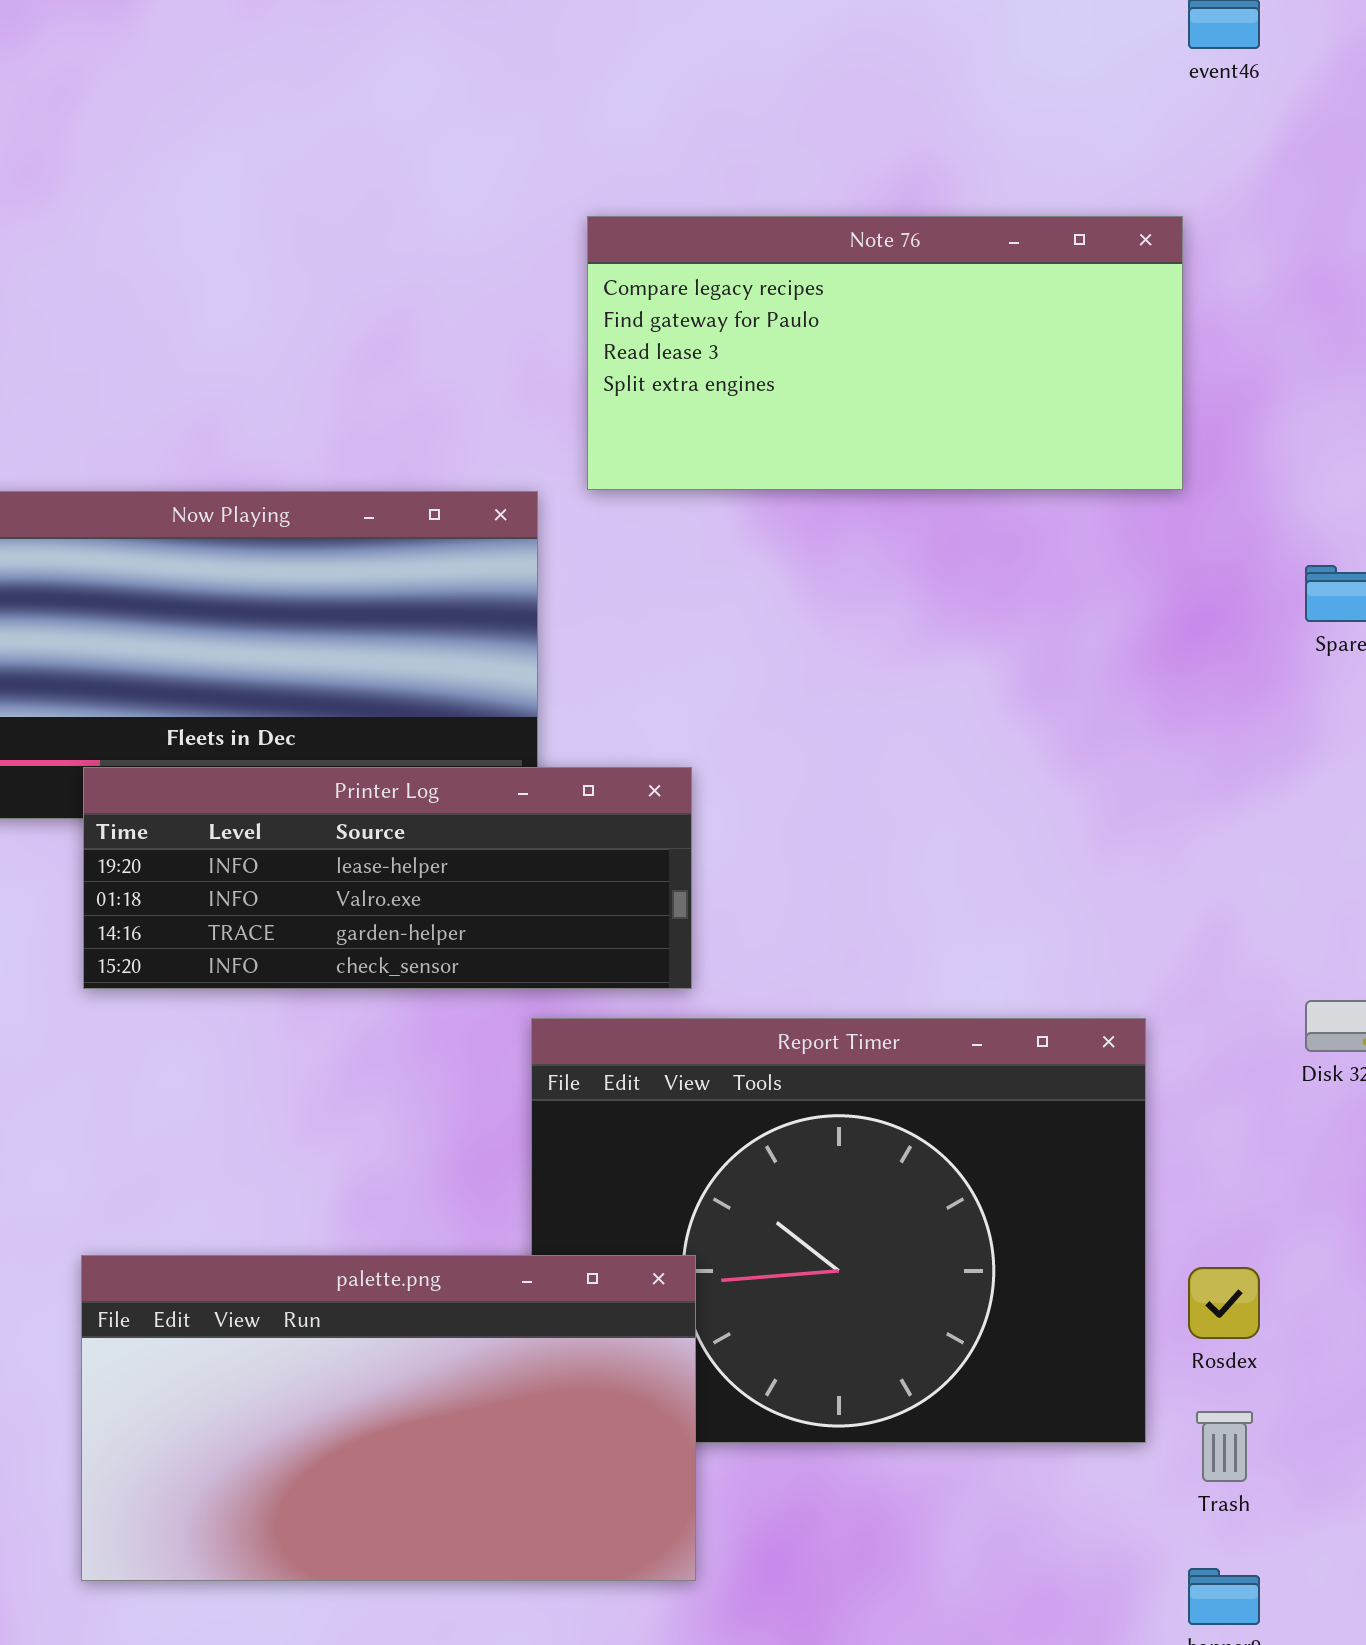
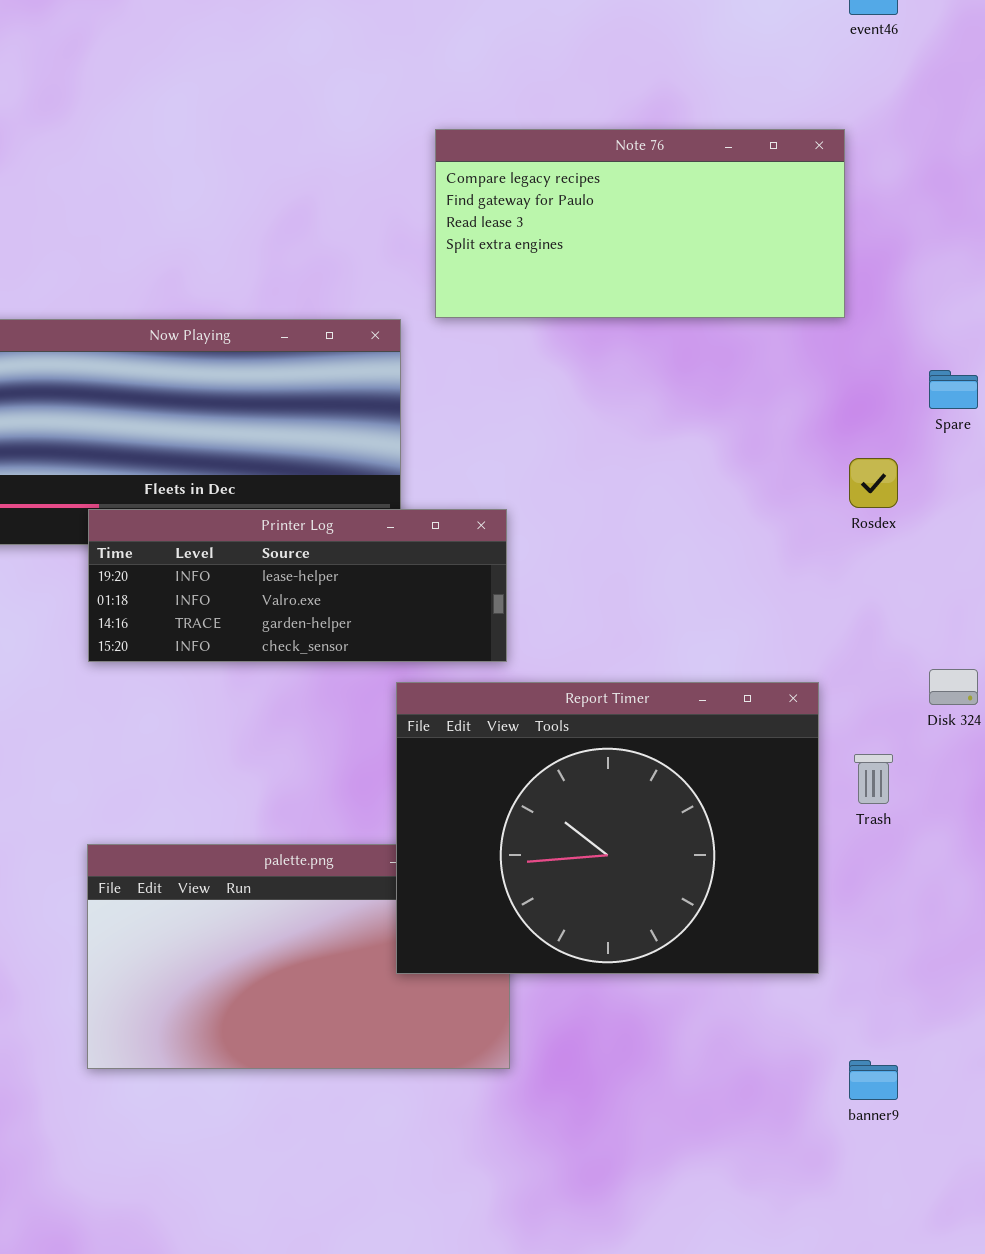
Report Timer: [531,1018,1146,1443] -> [396,682,819,974], raised
Rosdex: [1188,1267,1260,1339] -> [849,458,898,508], moved
Trash: [1196,1411,1253,1482] -> [854,754,893,804], moved

